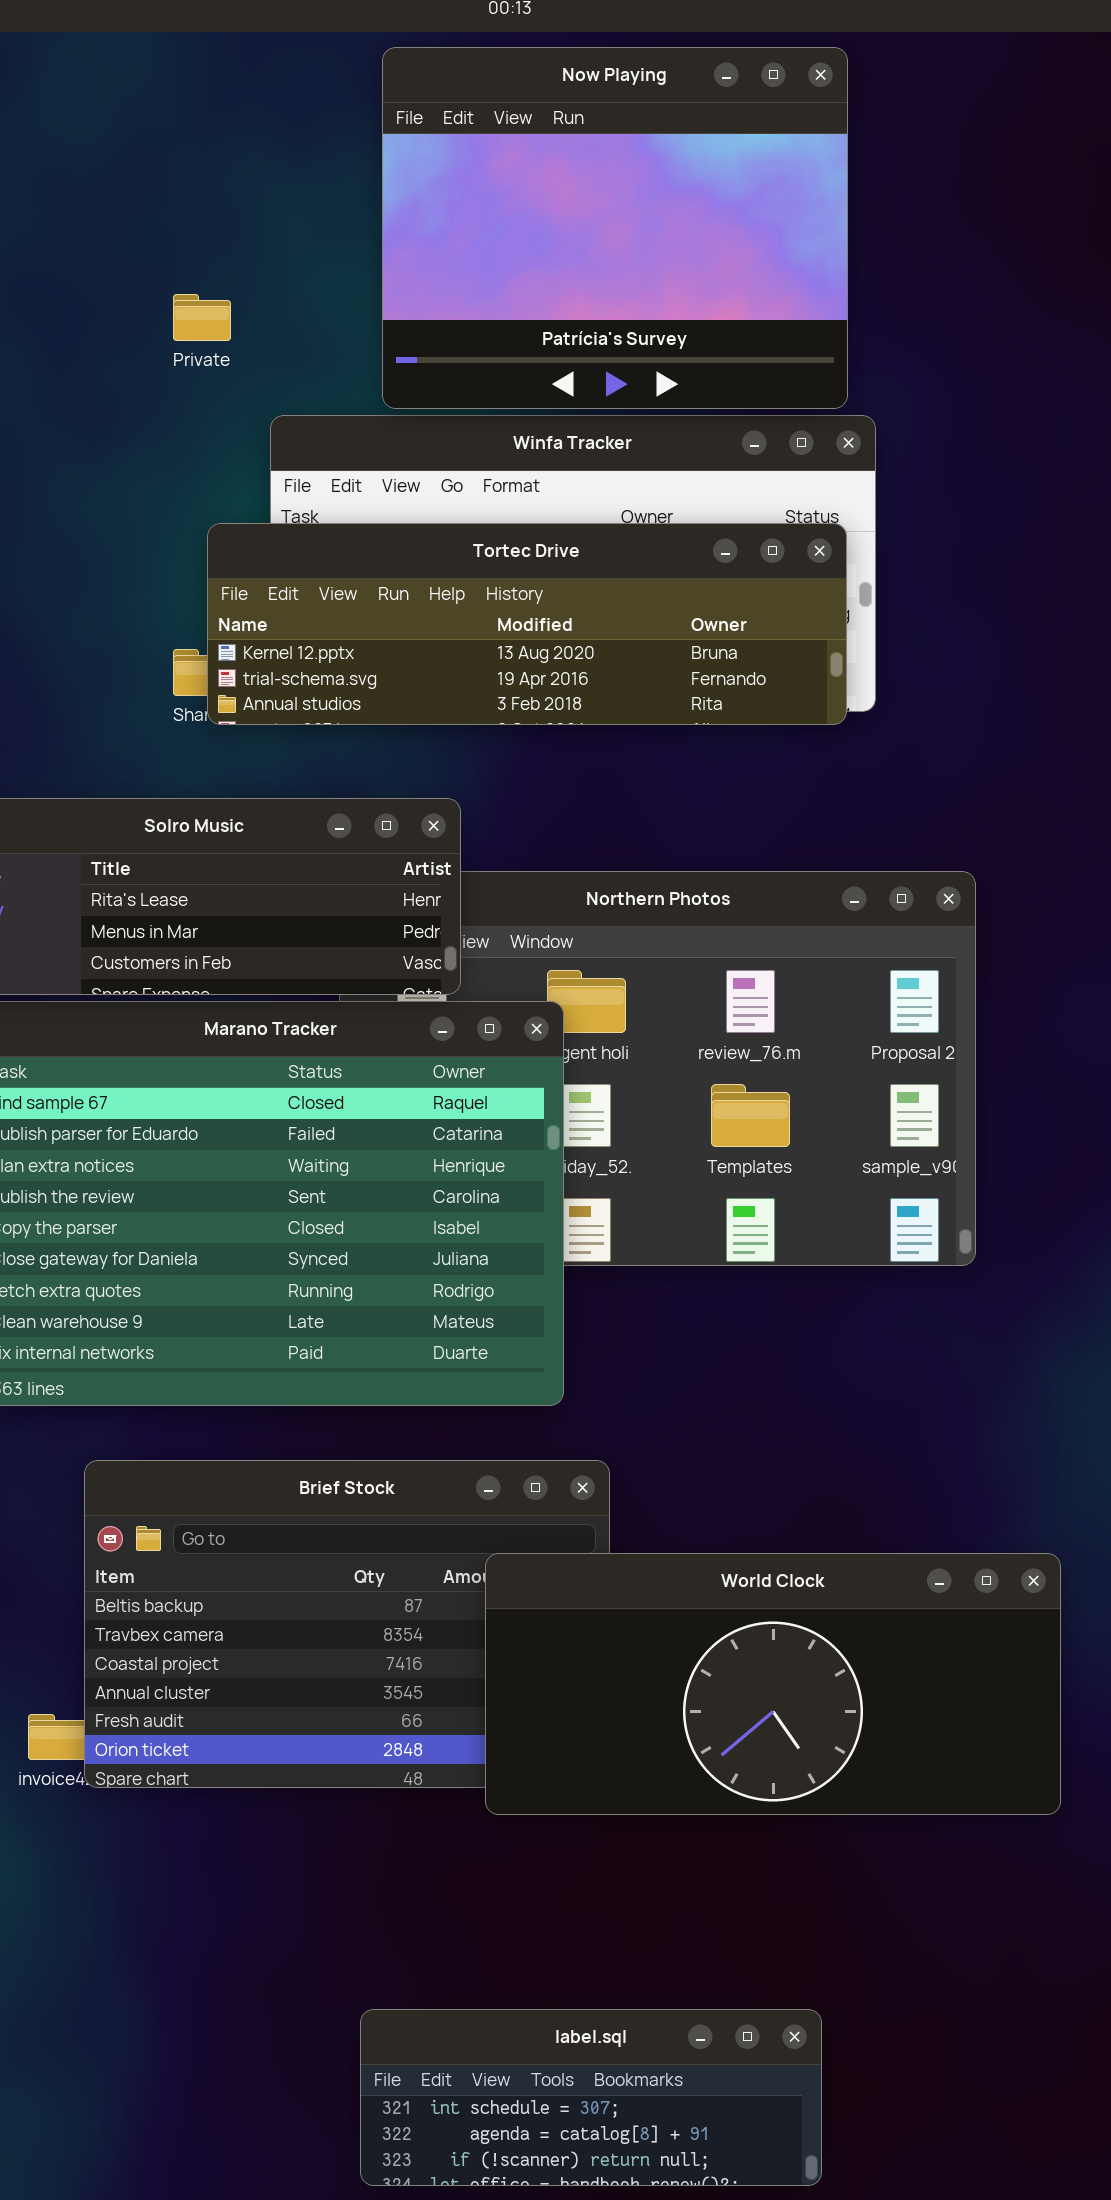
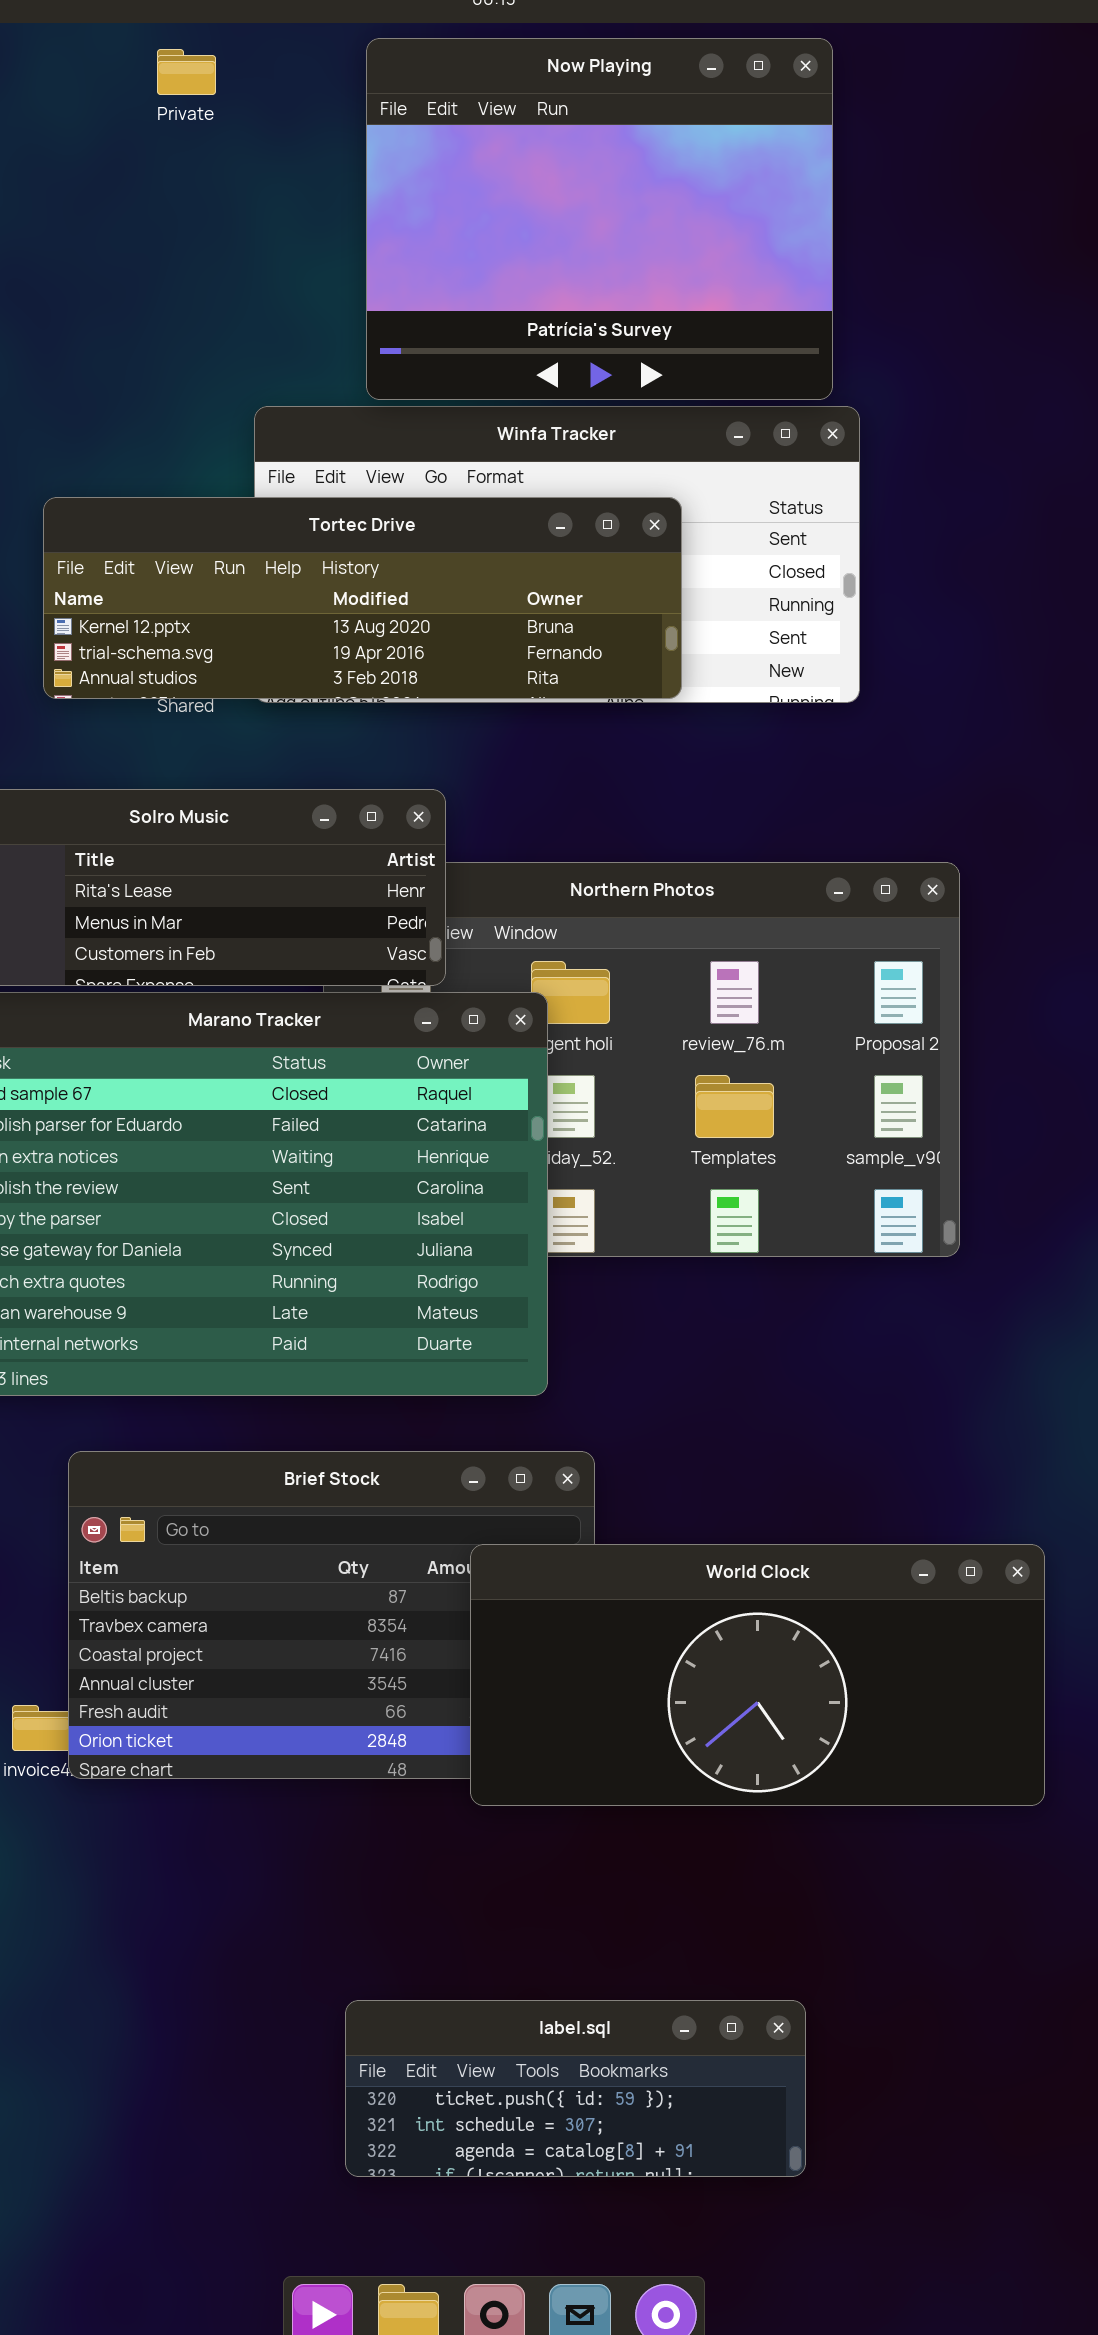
Private: [173,294,231,341] -> [157,49,216,95], moved
Tortec Drive: [207,523,847,725] -> [43,497,682,699], moved
label.sql: [360,2009,822,2186] -> [345,2000,806,2177], scrolled up 1 row

